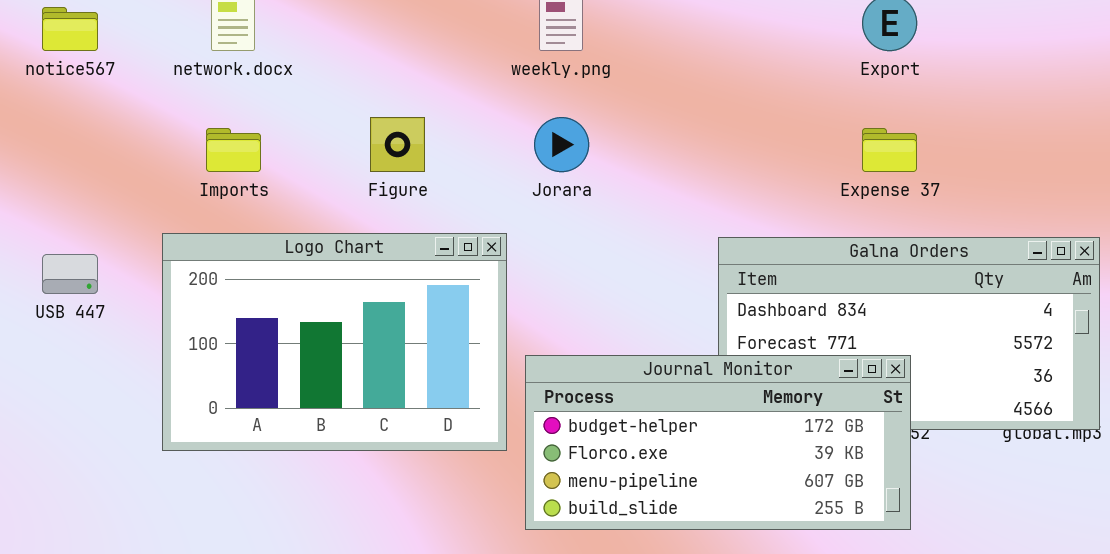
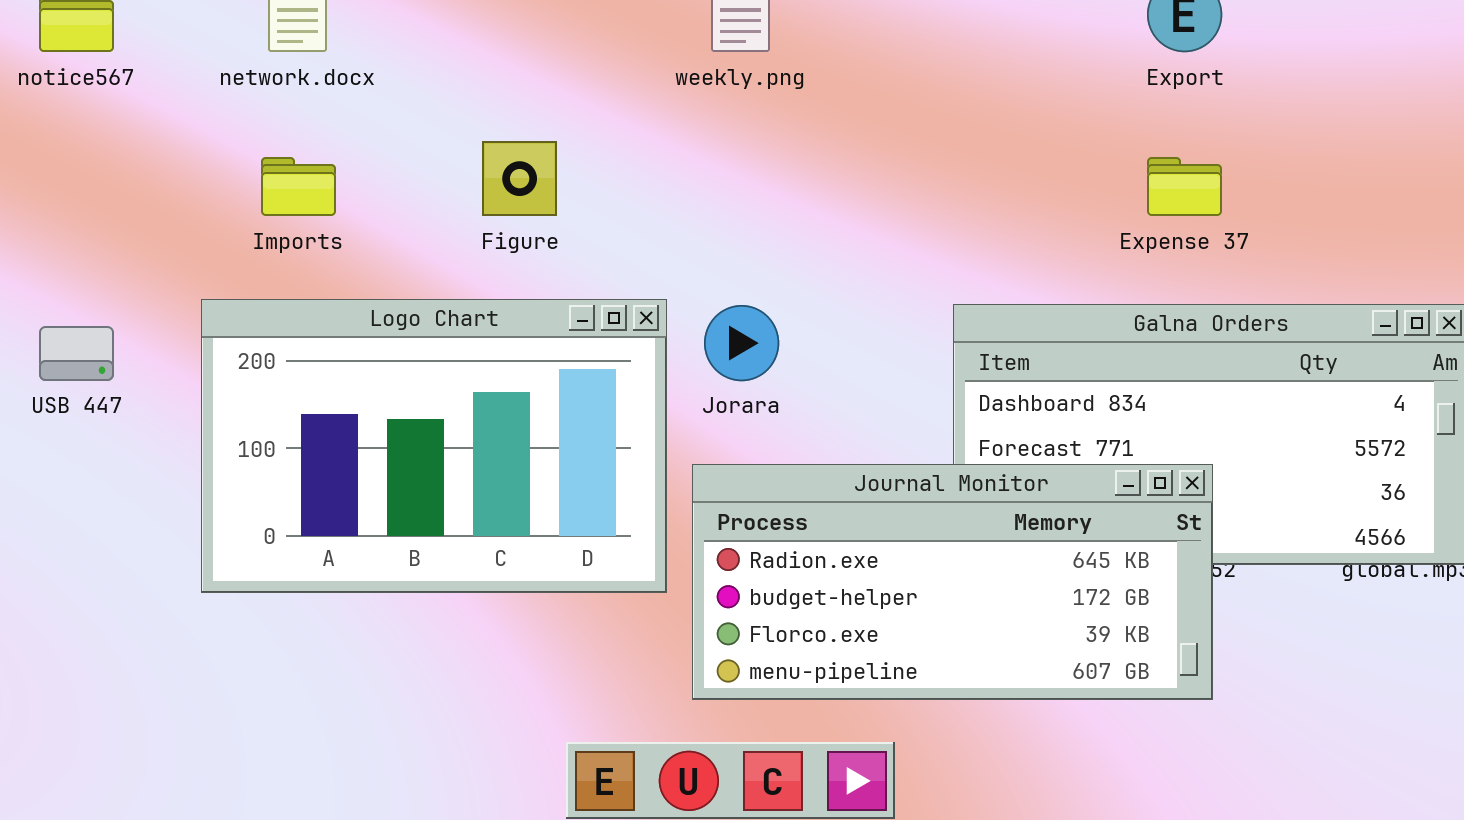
Jorara: [534,117,589,172] -> [704,305,779,381], moved
Journal Monitor: [525,355,911,530] -> [692,464,1213,700], scrolled up 1 row

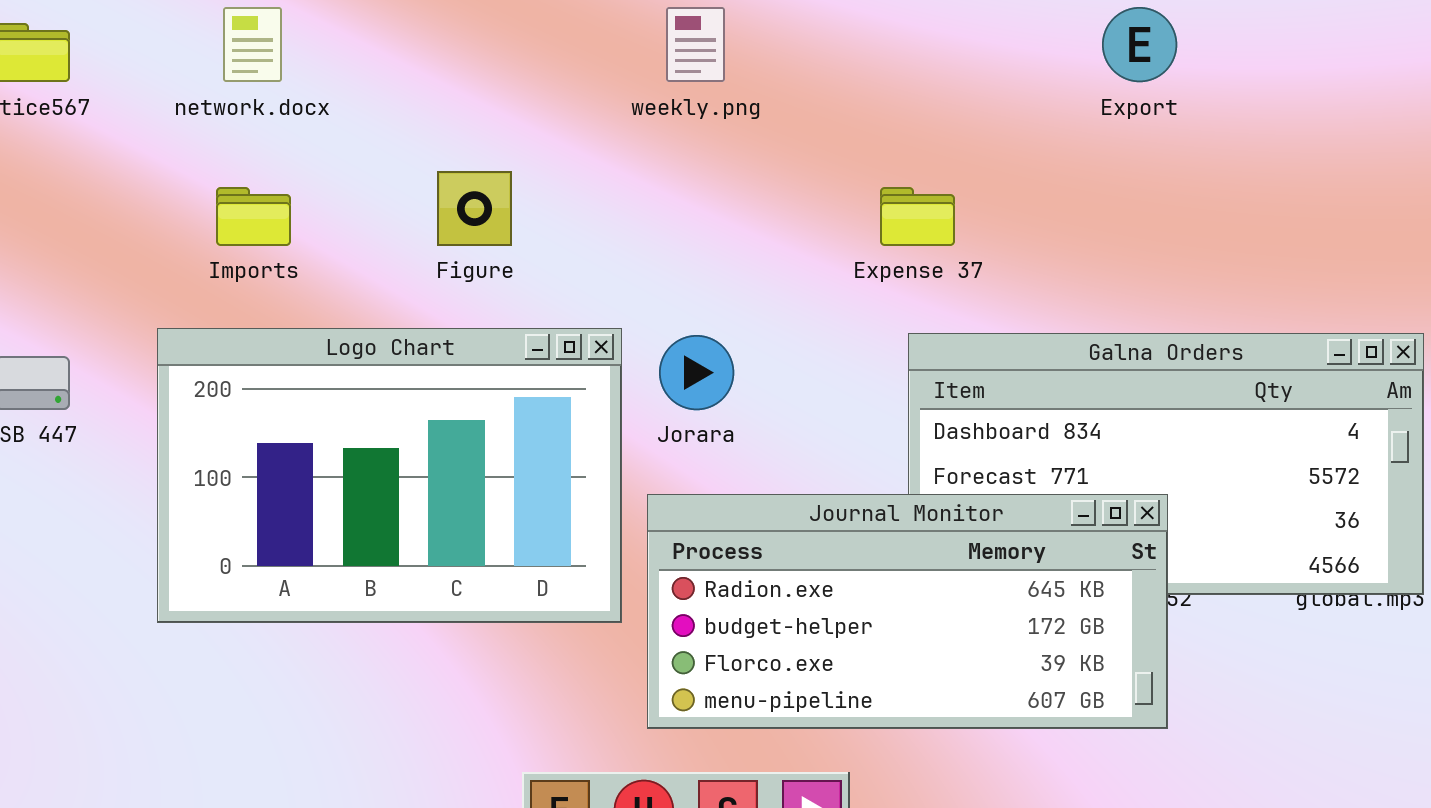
Expense 37: [1147,157,1222,216] -> [880,187,955,246], moved

